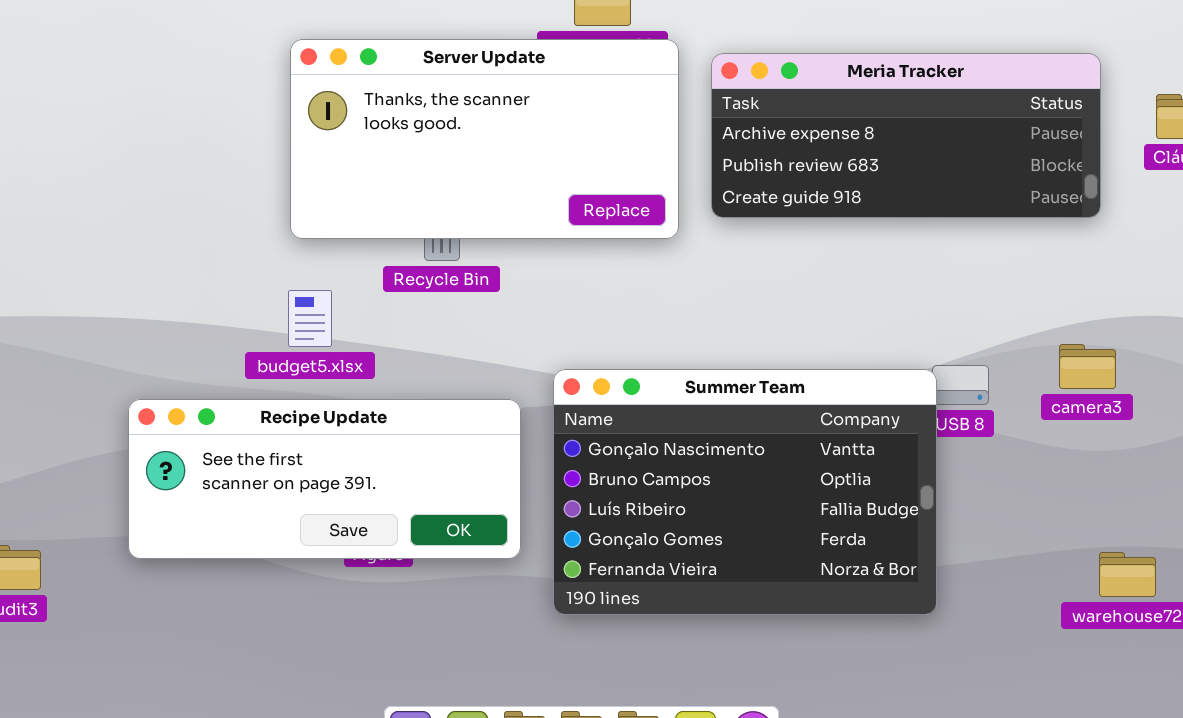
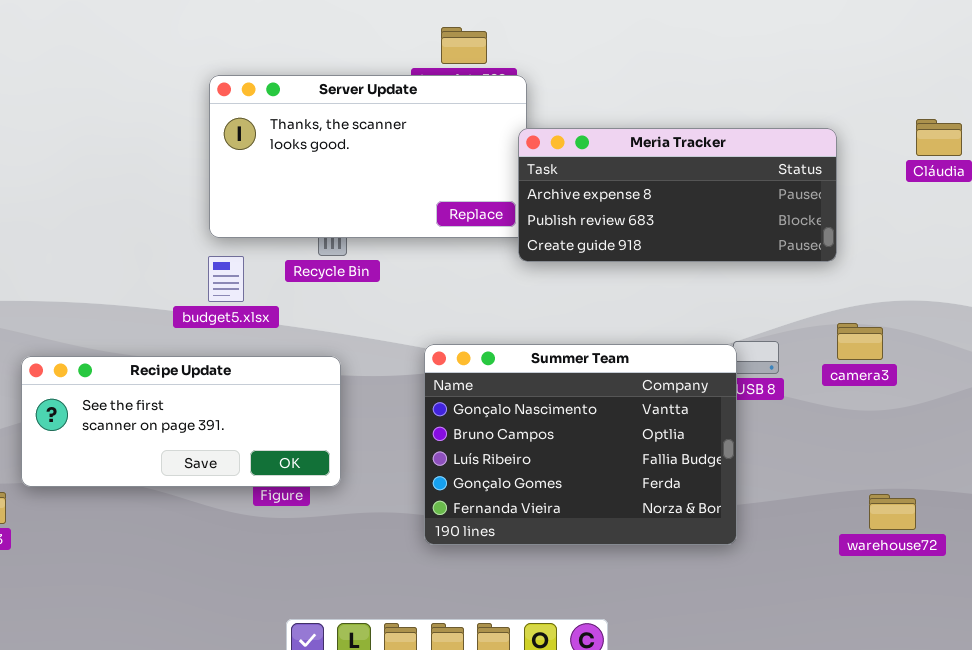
Meria Tracker: [711,53,1101,218] -> [518,128,837,262], moved
budget5.xlsx: [288,290,332,347] -> [208,256,244,302], moved
Recipe Update: [128,399,521,559] -> [21,356,341,487], moved

